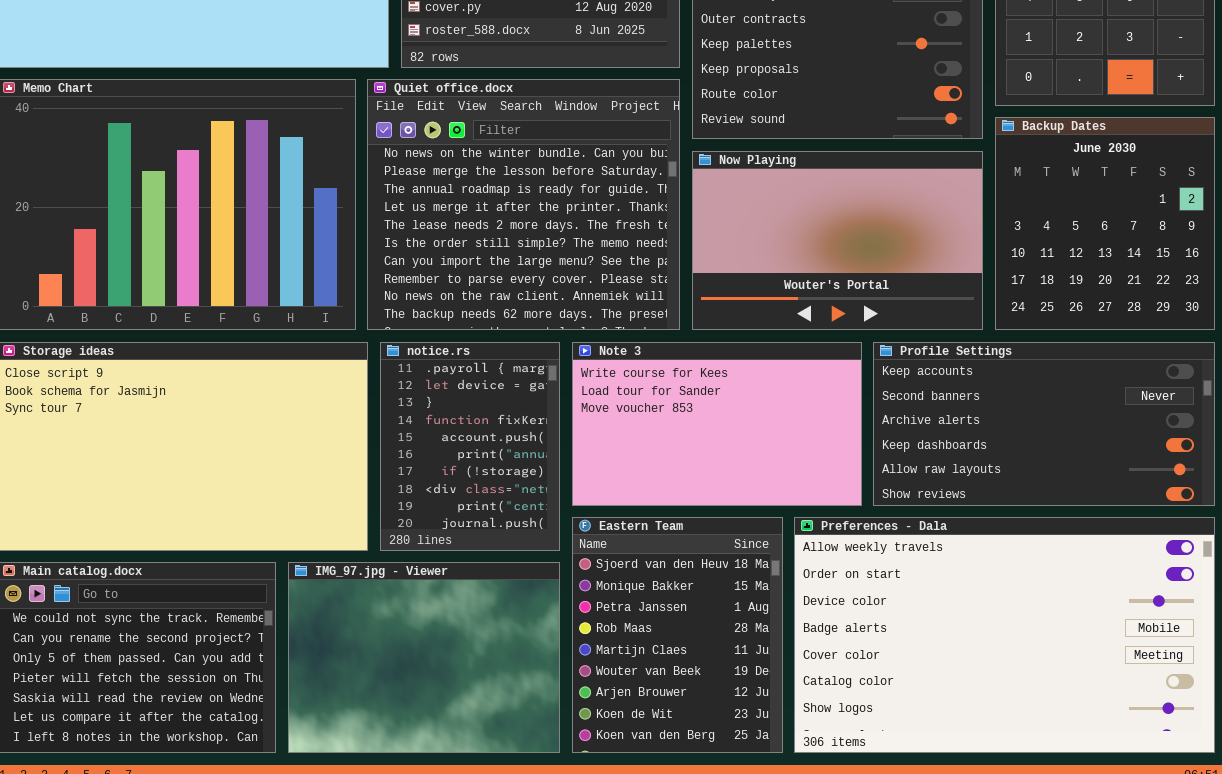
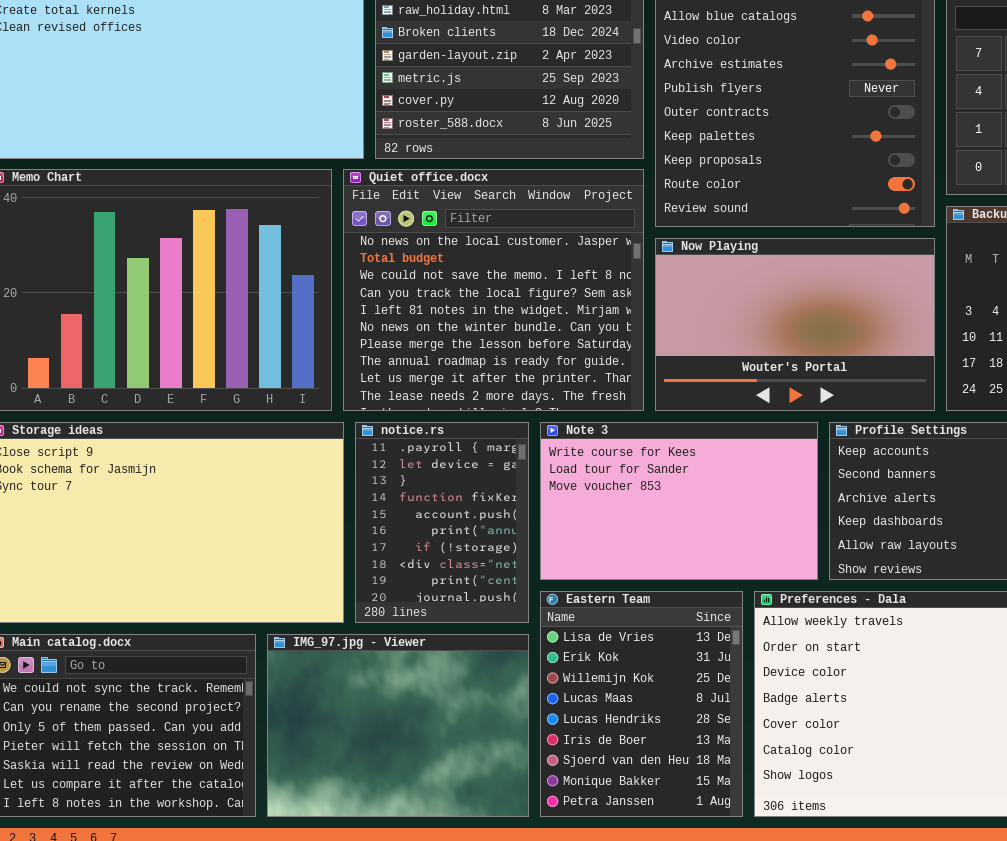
Quiet office.docx: [367,79,680,330] -> [343,169,644,411], scrolled up 5 rows
Eastern Team: [572,517,783,753] -> [540,591,743,817], scrolled up 6 rows

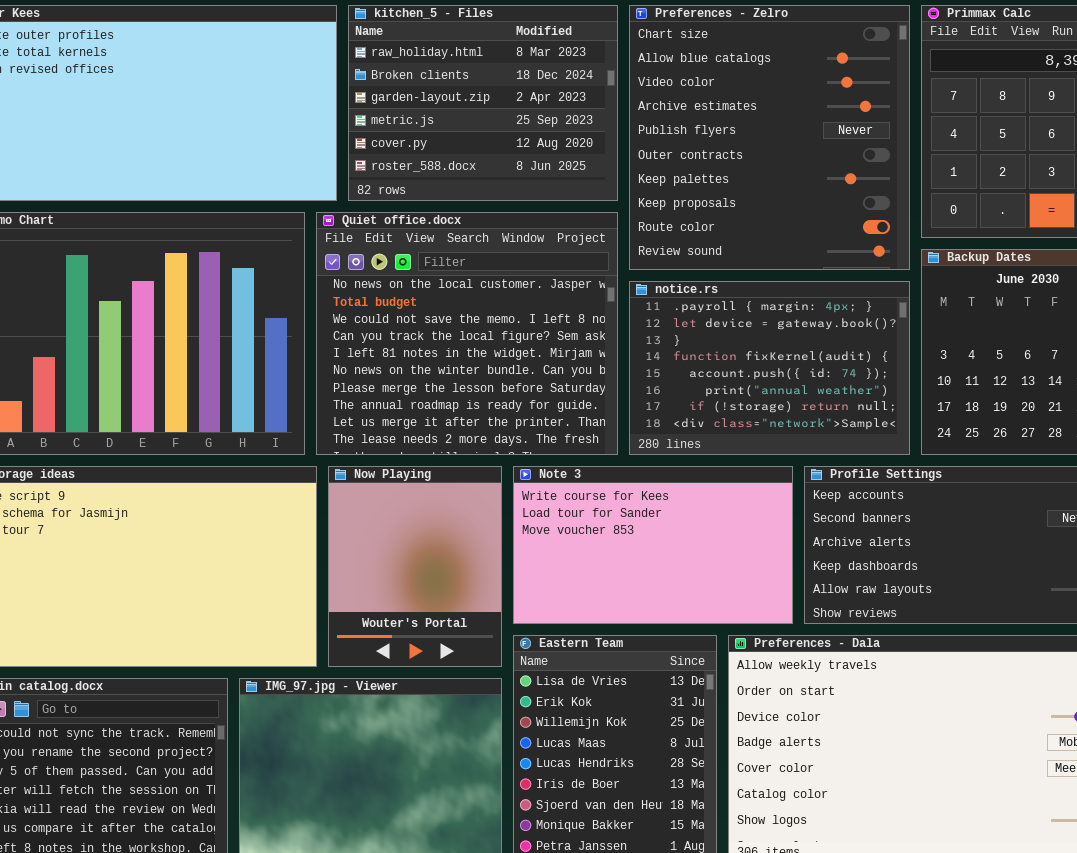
Now Playing: [655,238,935,411] -> [328,466,502,667], moved, resized
notice.rs: [355,422,529,623] -> [629,281,910,455], moved, resized

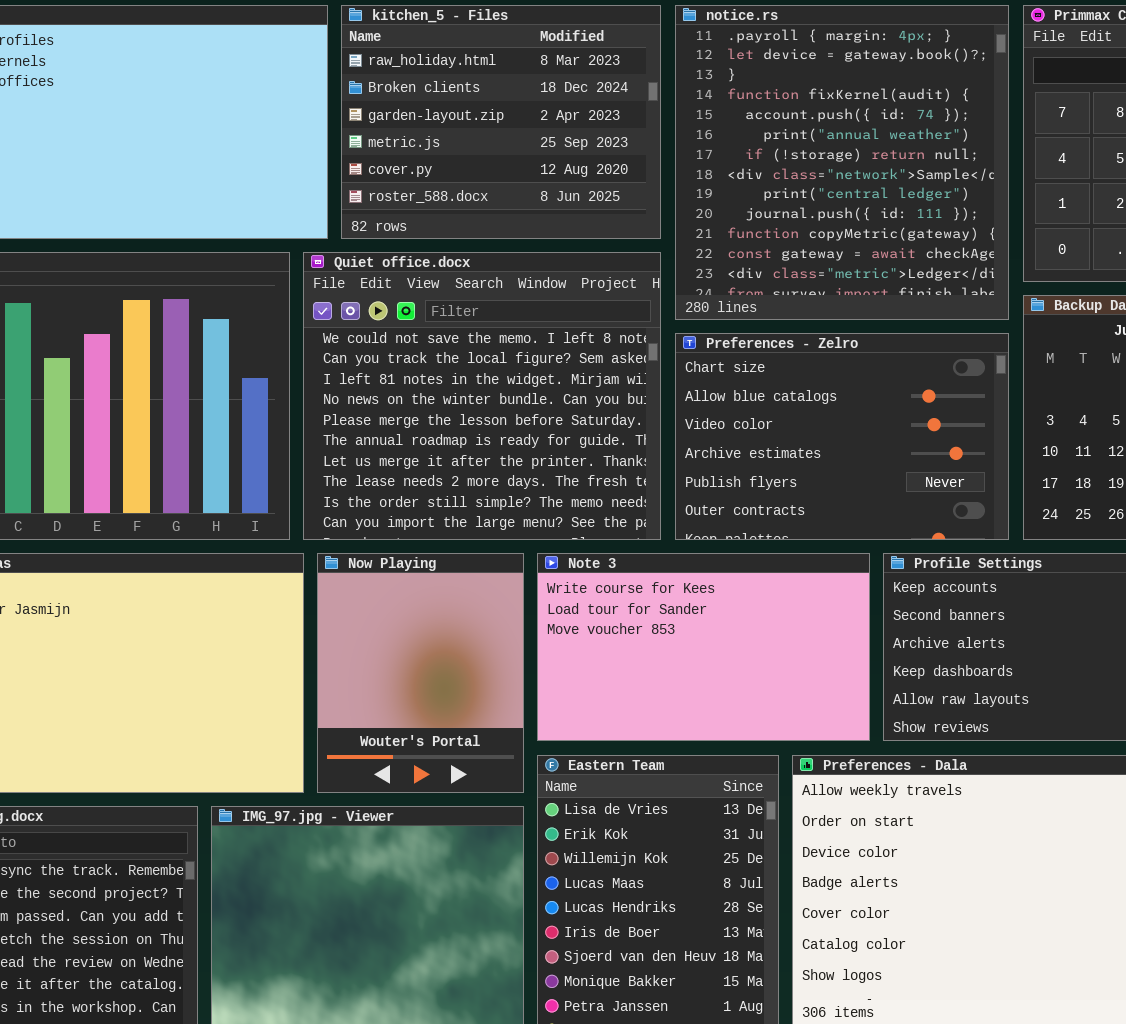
Preferences - Zelro: [629,5,910,270] -> [675,333,1009,540], moved, resized
Quiet office.docx: [316,212,618,455] -> [303,252,661,540], scrolled down 2 rows
notice.rs: [629,281,910,455] -> [675,5,1009,320], moved, resized

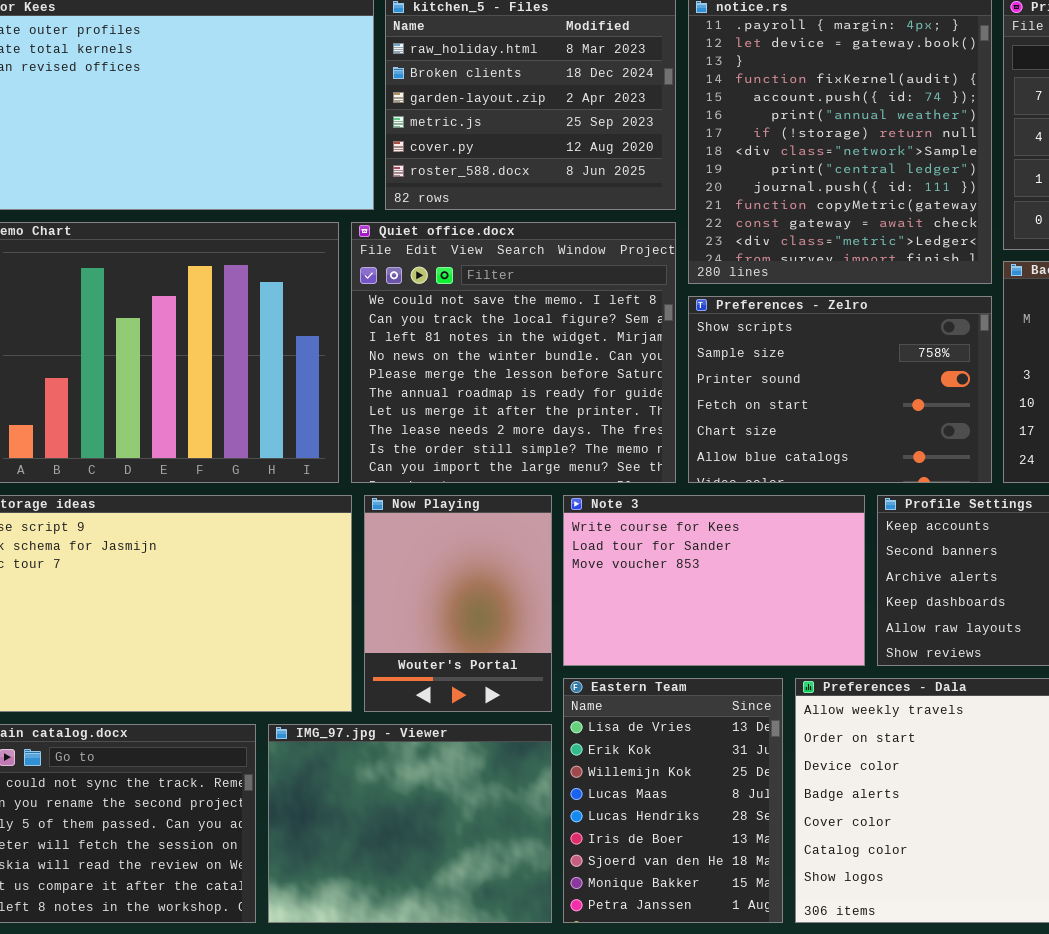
Preferences - Zelro: [675,333,1009,540] -> [688,296,992,483], scrolled up 4 rows

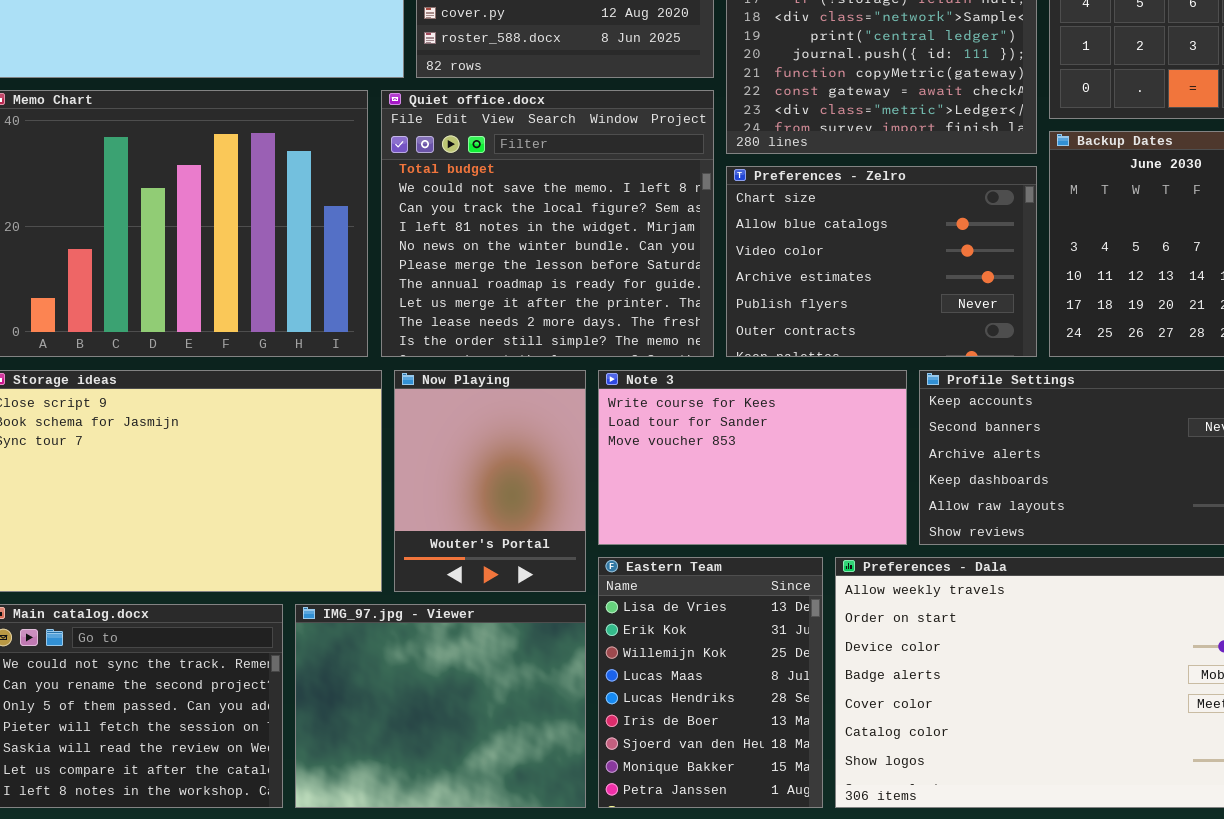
Quiet office.docx: [351,222,676,483] -> [381,90,714,357], scrolled up 1 row
Preferences - Zelro: [688,296,992,483] -> [726,166,1037,357], scrolled down 4 rows

